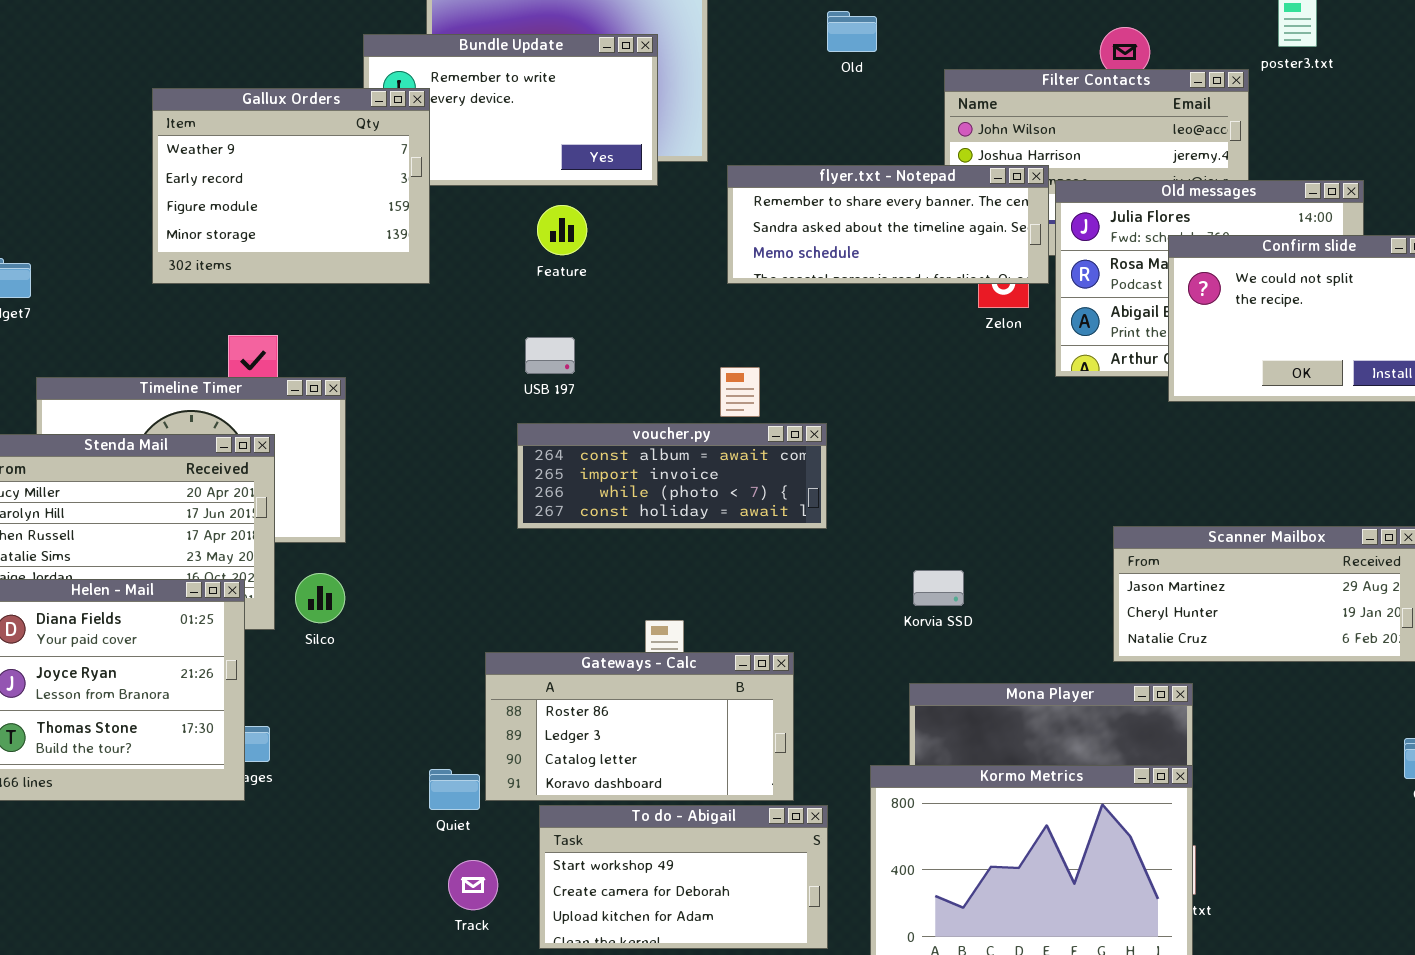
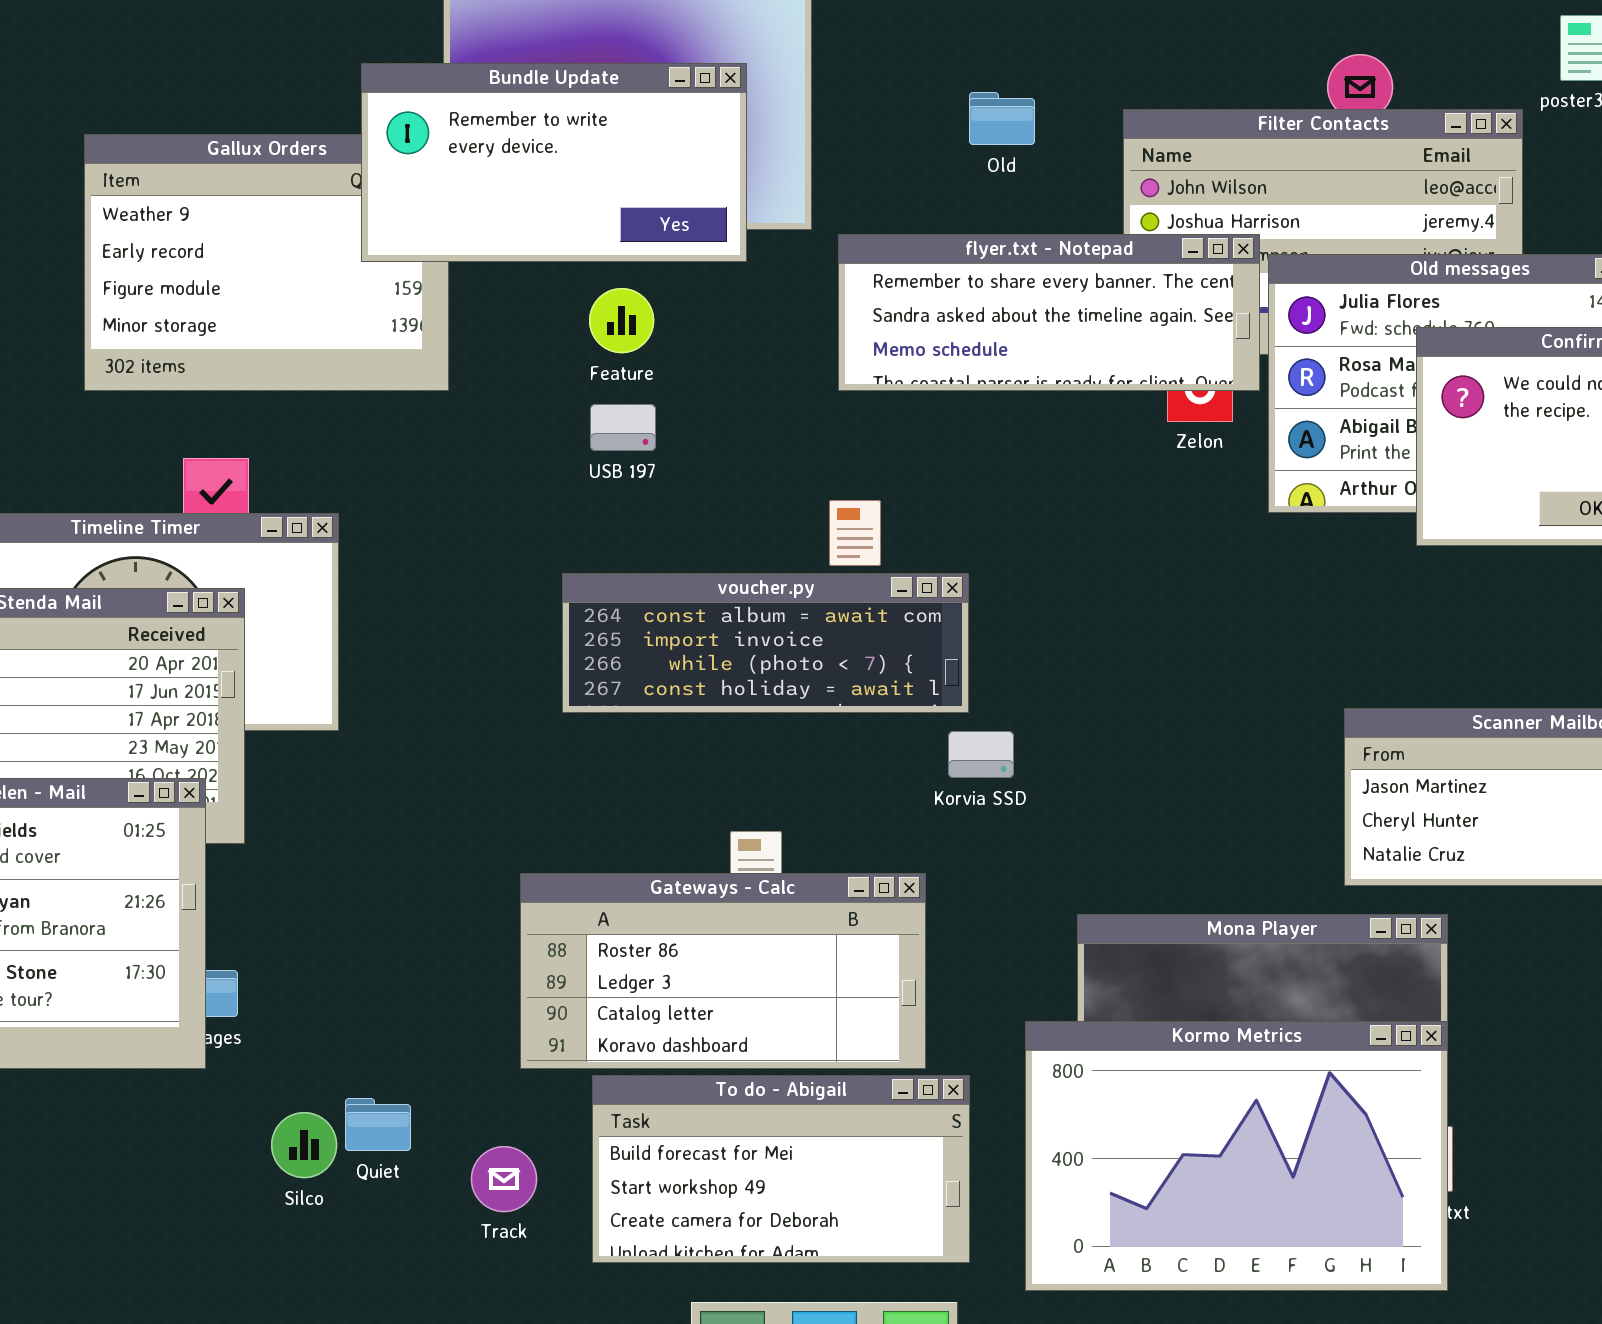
Old: [827,11,877,52] -> [969,92,1035,145], moved
Bundle Update: [363,34,658,186] -> [361,63,747,262], raised
USB 197: [525,337,575,374] -> [590,404,656,451], moved
Korvia SSD: [913,570,964,606] -> [948,731,1014,778], moved
Silco: [295,573,345,623] -> [271,1112,337,1178], moved
Quiet: [429,769,480,810] -> [345,1098,411,1151], moved
To do - Abigail: [539,805,828,949] -> [592,1075,970,1263], scrolled up 1 row

